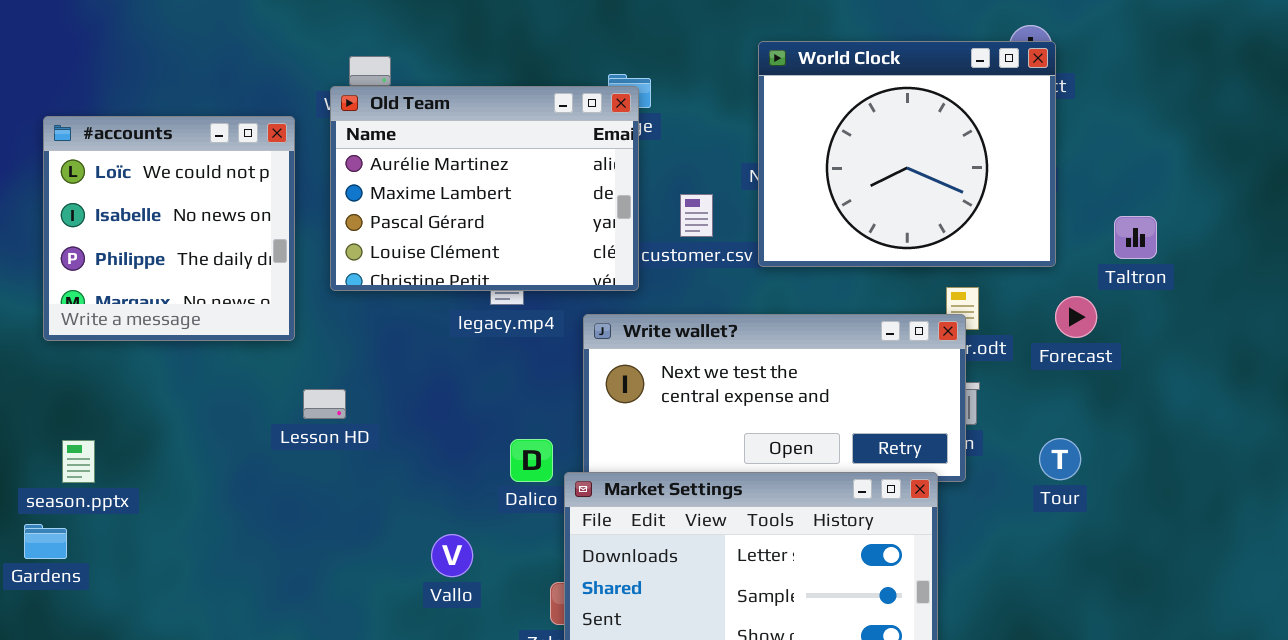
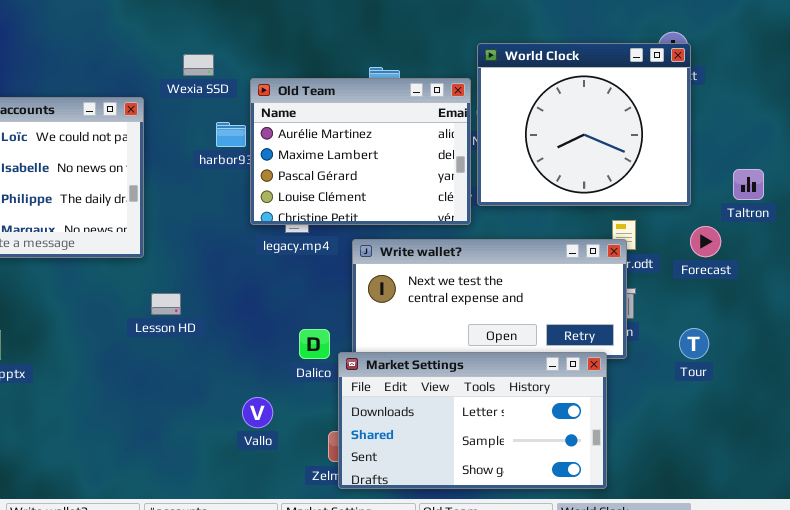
Old Team: [330,86,639,291] -> [250,78,471,225], moved

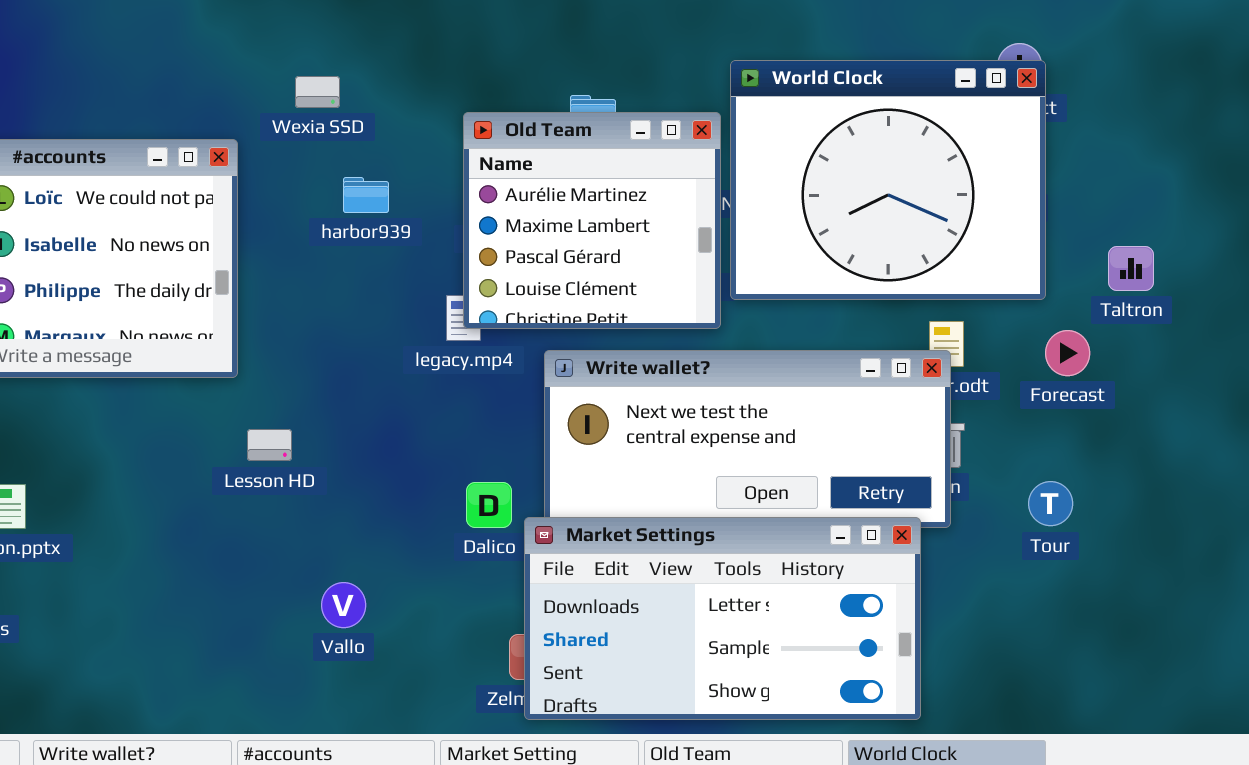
Old Team: [250,78,471,225] -> [463,112,721,329], resized
Vallo: [242,397,273,428] -> [321,582,366,628], moved

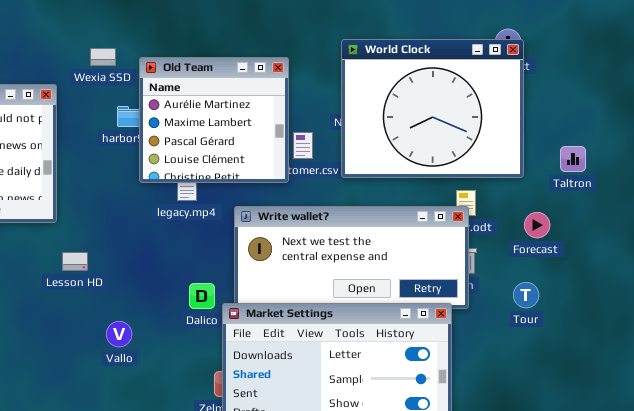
Old Team: [463,112,721,329] -> [139,57,289,183], moved
Forecast: [1045,330,1090,376] -> [524,212,550,238], moved
Vallo: [321,582,366,628] -> [106,321,132,347], moved

